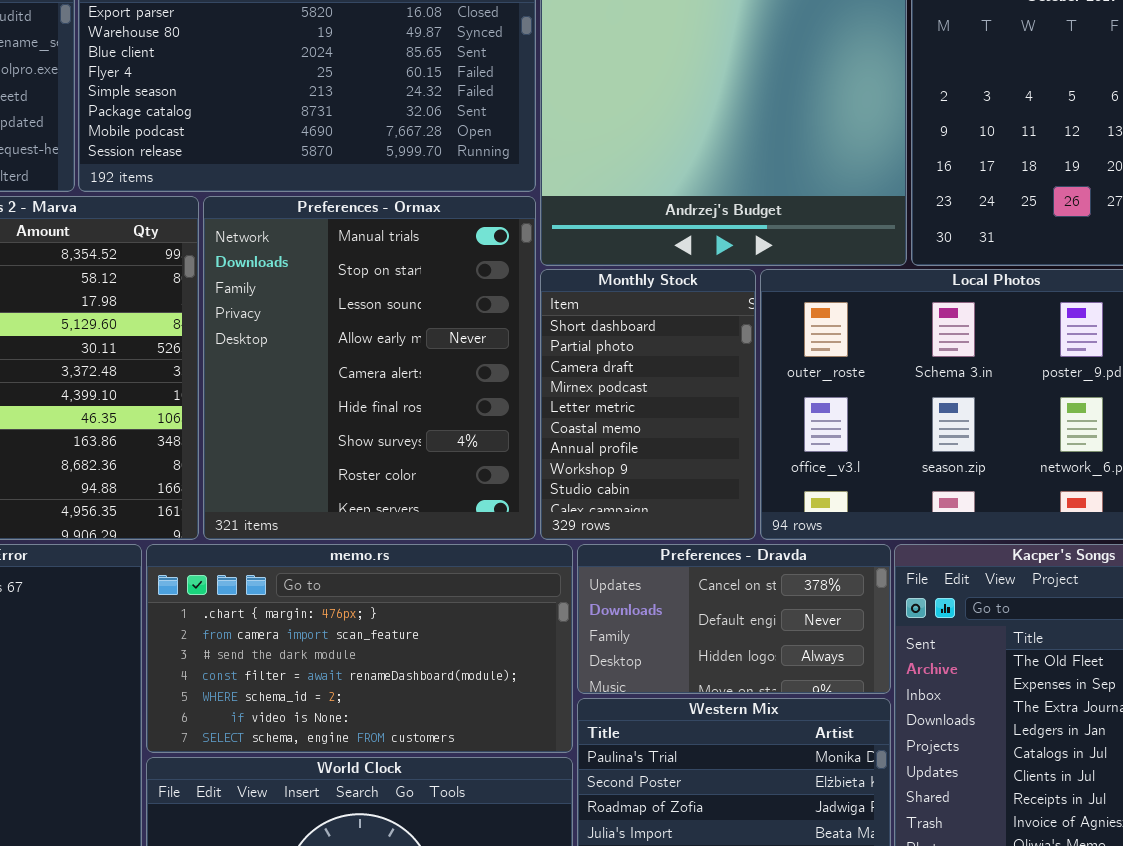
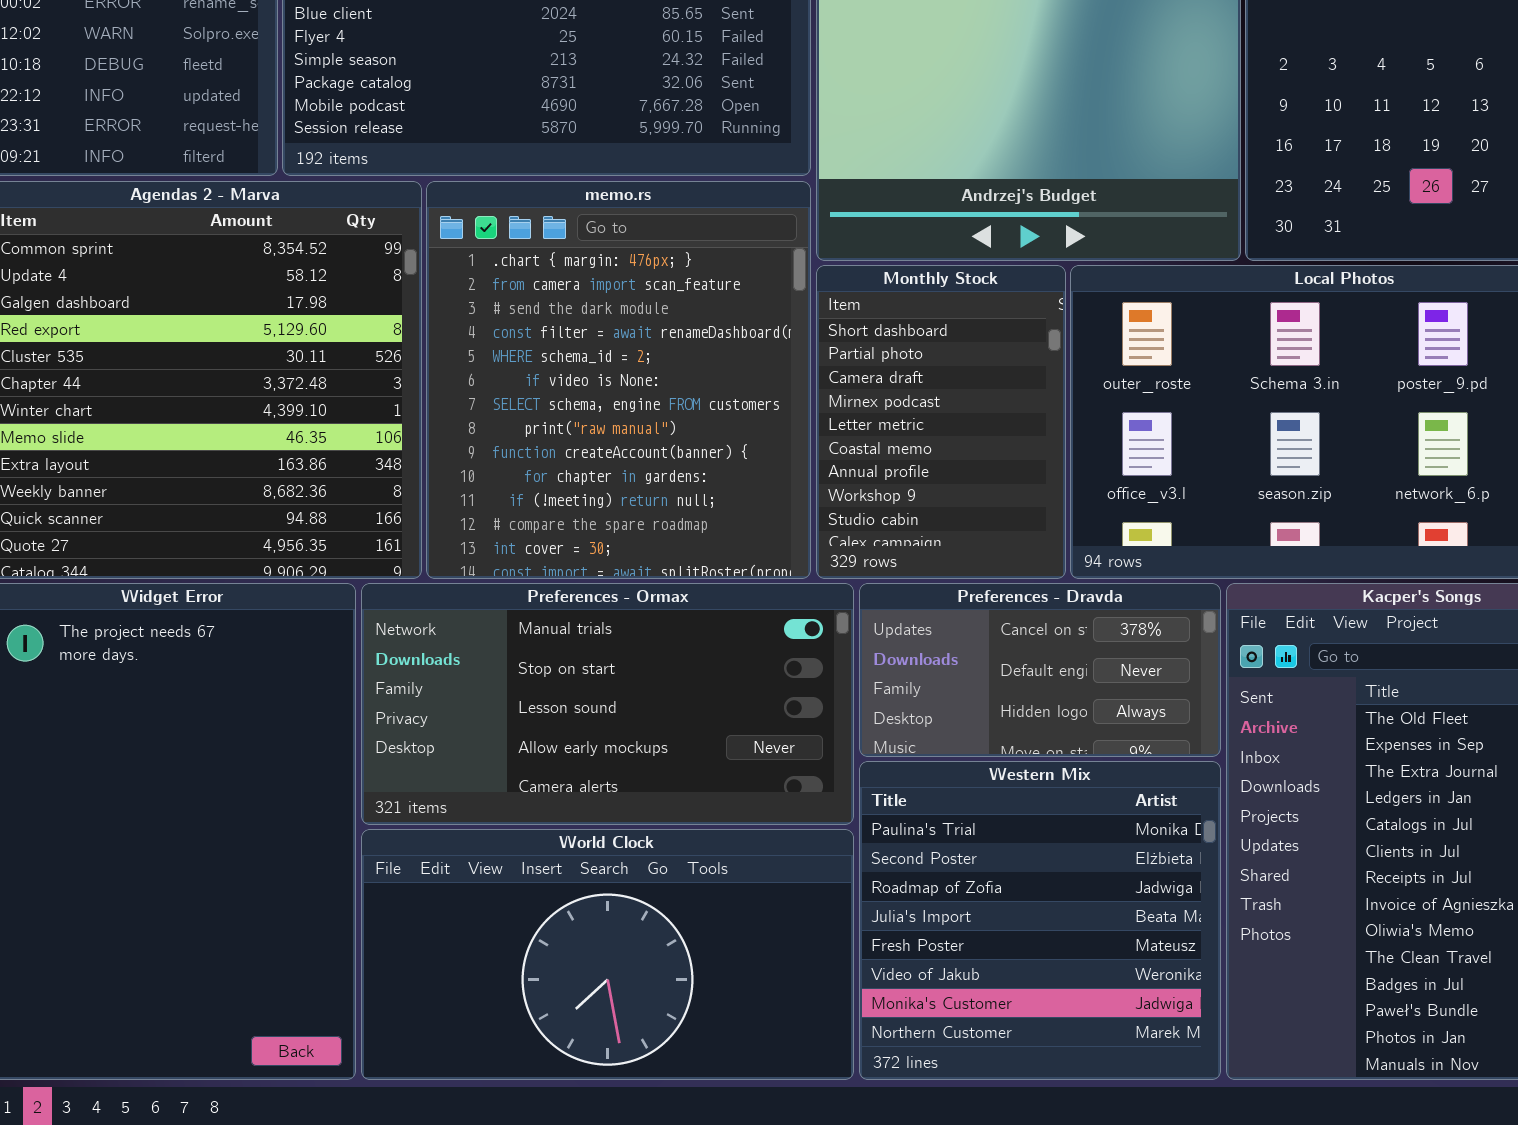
Preferences - Ormax: [203,196,536,540] -> [361,583,854,825], moved, resized
memo.rs: [146,544,573,753] -> [426,181,811,579], moved, resized

